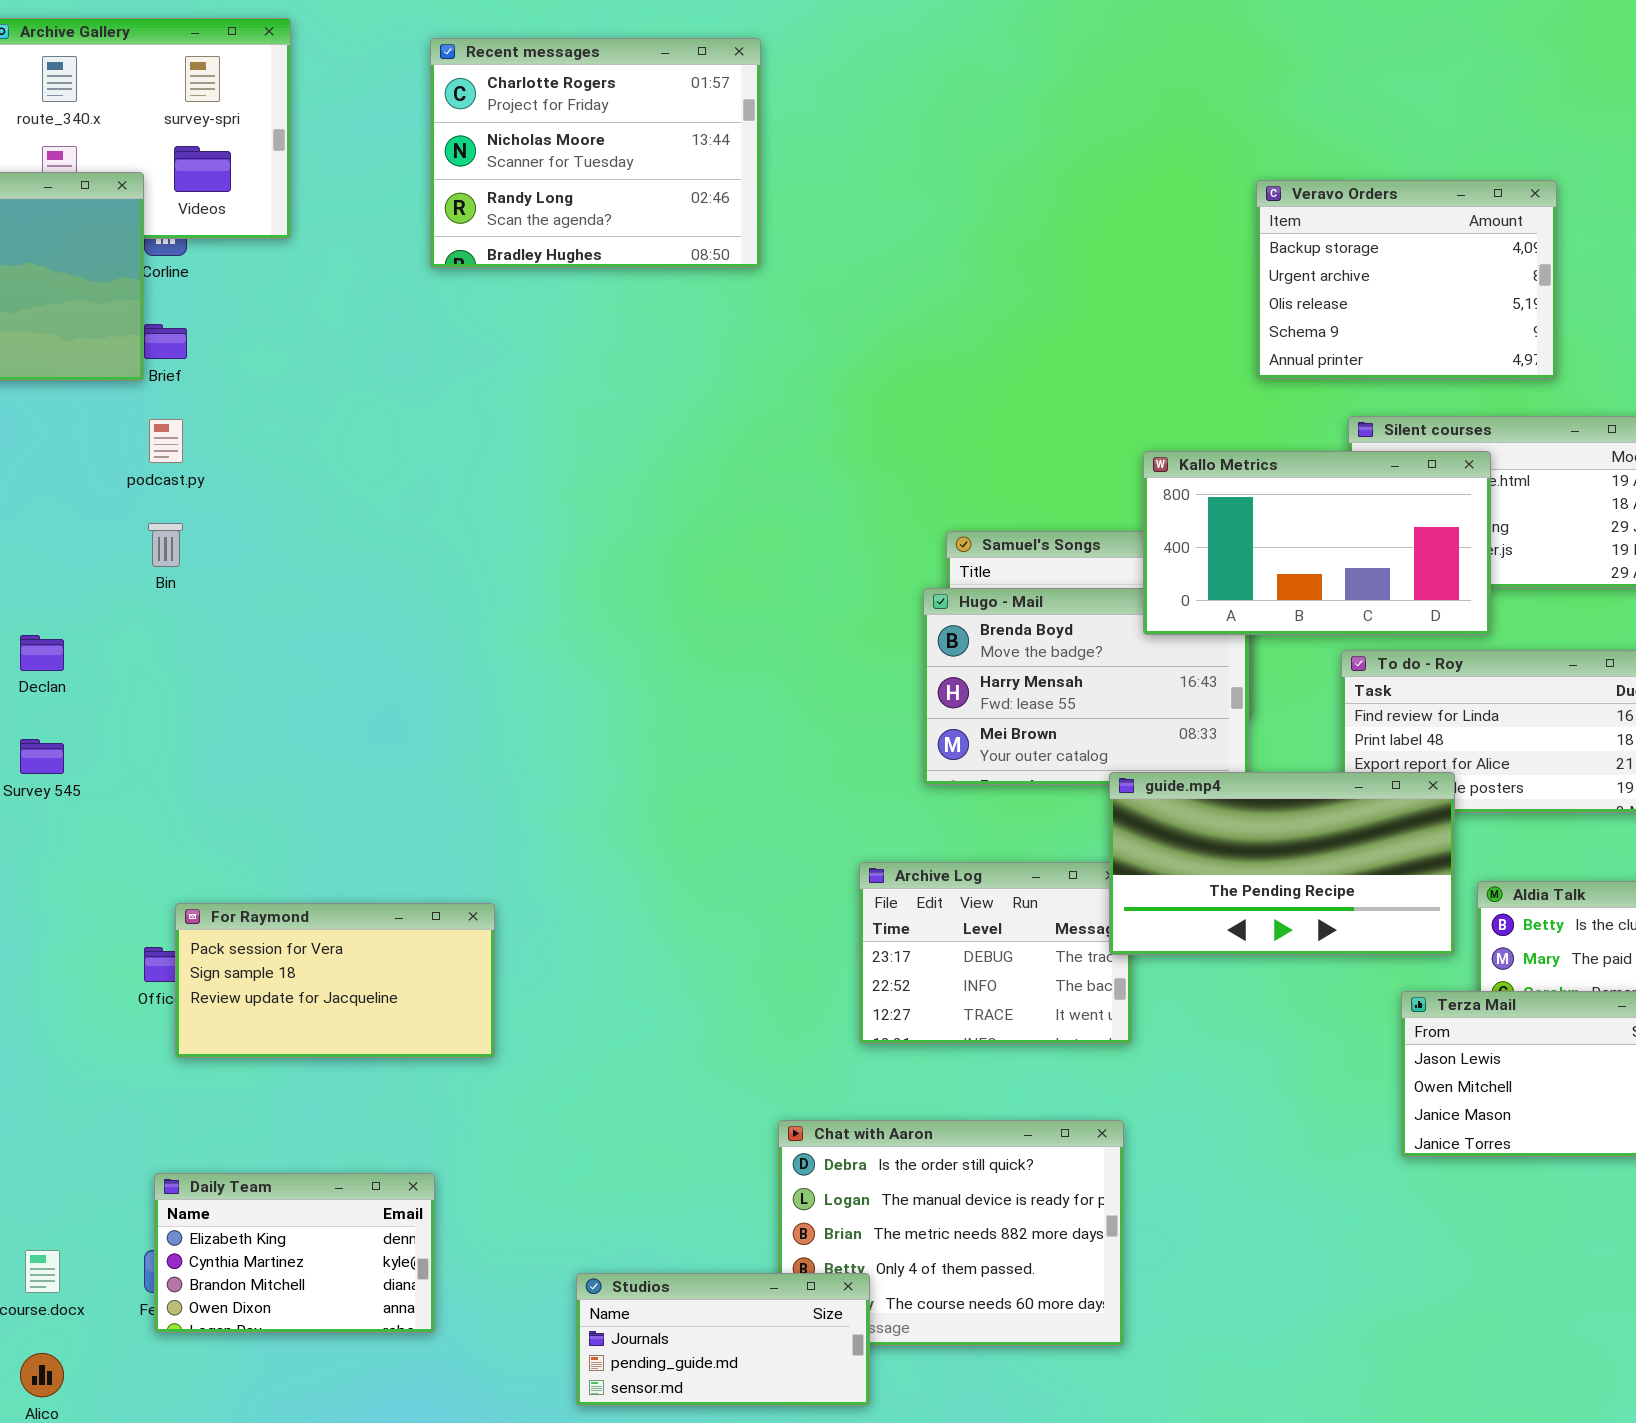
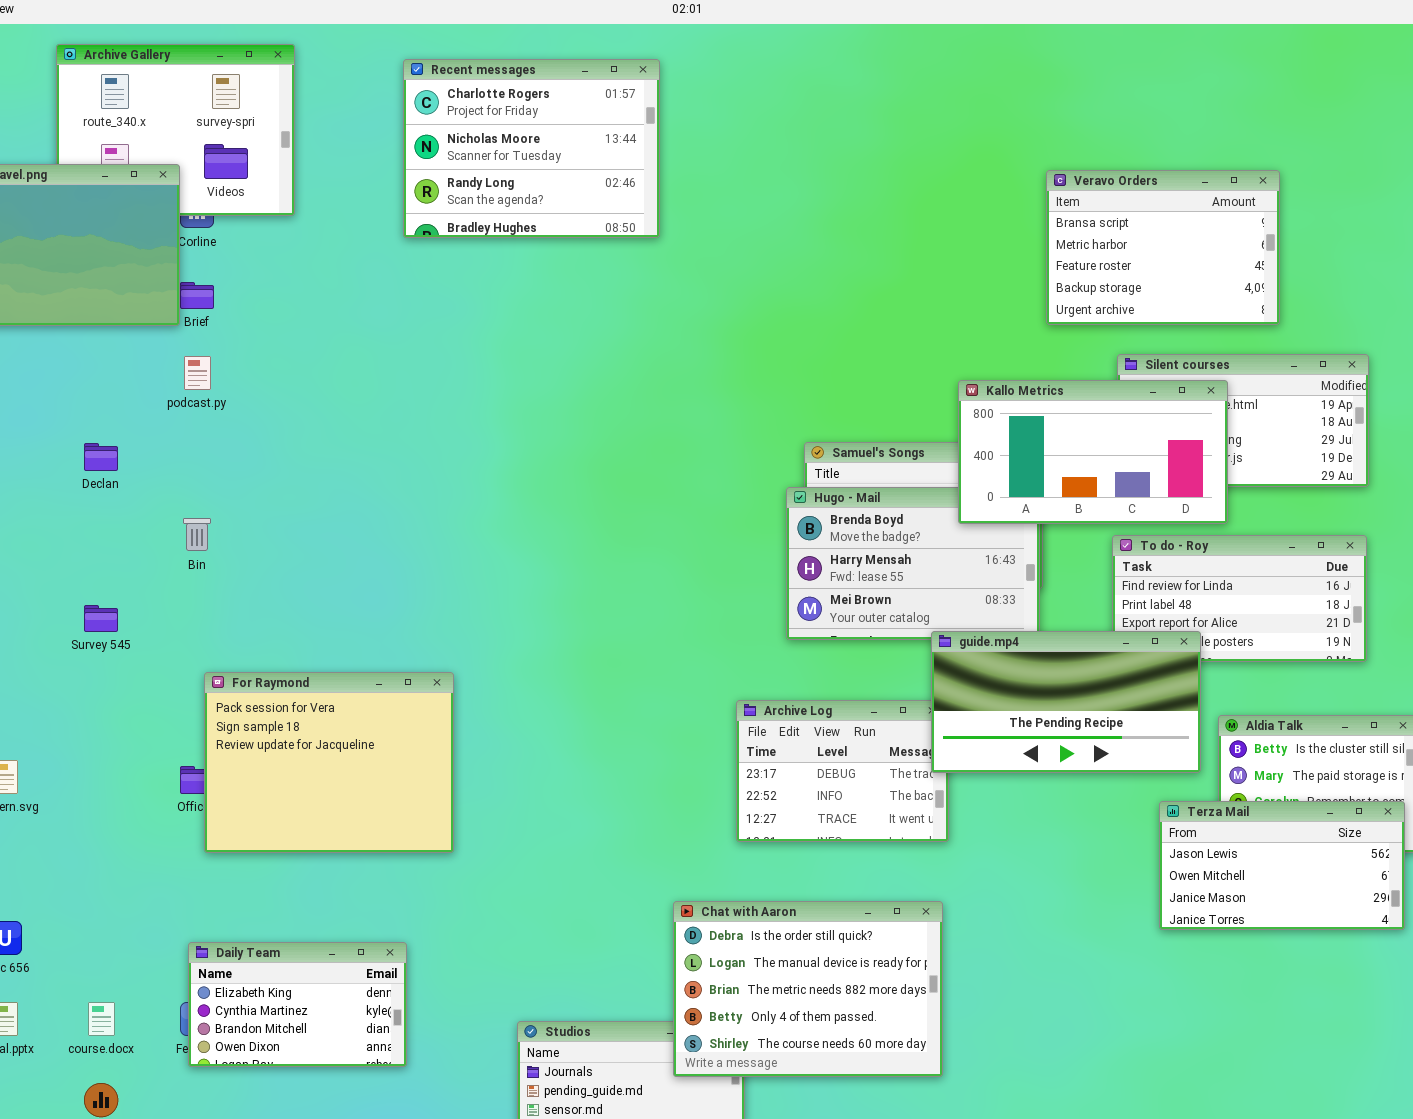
Veravo Orders: [1256,180,1557,379] -> [1046,170,1280,325], scrolled up 3 rows
Bin: [148,523,183,567] -> [183,518,211,551], moved
Declan: [20,635,64,671] -> [84,443,118,471], moved
For Raymond: [175,903,495,1058] -> [204,672,454,853], resized
Chat with Aaron: [778,1120,1124,1346] -> [673,901,943,1077], raised

